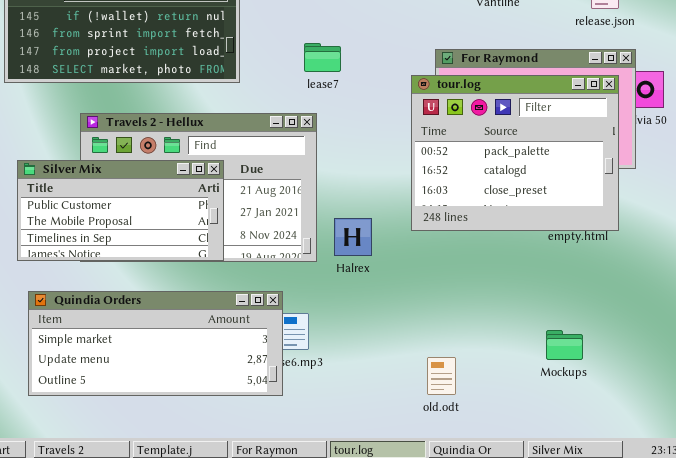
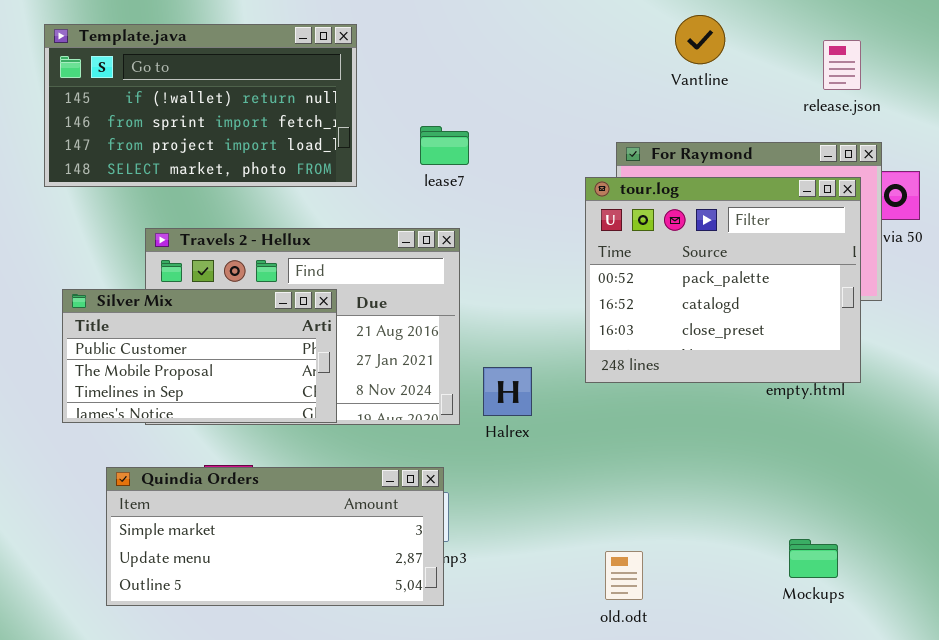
lease7: [304,43,341,72] -> [420,126,469,165], moved
Quindia Orders: [28,291,283,396] -> [106,467,444,606], moved
Mockups: [546,330,583,360] -> [789,539,838,578], moved

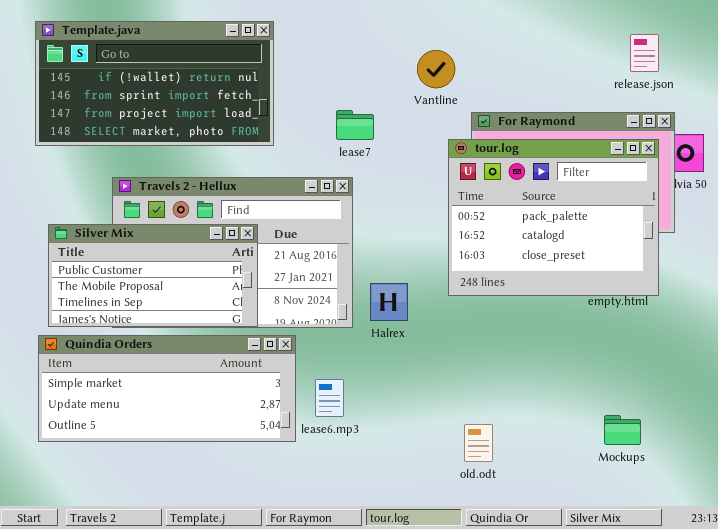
Vantline: [675,15,725,64] -> [417,50,455,88], moved
lease7: [420,126,469,165] -> [336,110,374,140], moved
Quindia Orders: [106,467,444,606] -> [38,335,296,442], moved

